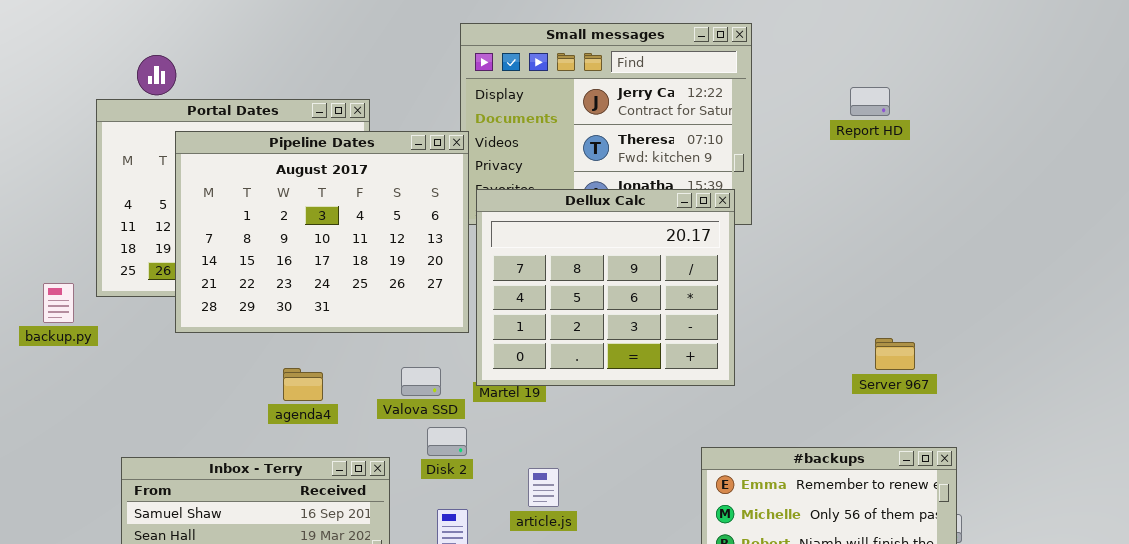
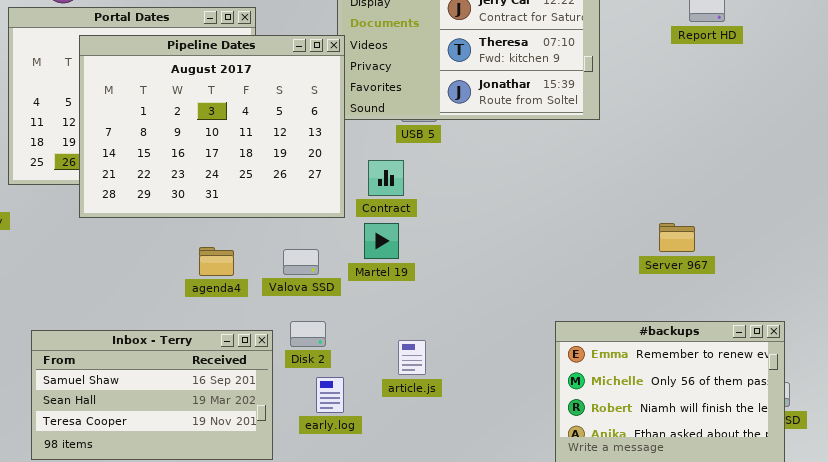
Dellux Calc: [476,189,735,386] -> none, closed
Server 967: [875,338,915,370] -> [659,223,695,252], moved
agenda4: [283,368,323,401] -> [199,247,234,276], moved
Disk 2: [427,427,467,456] -> [290,321,326,347], moved

